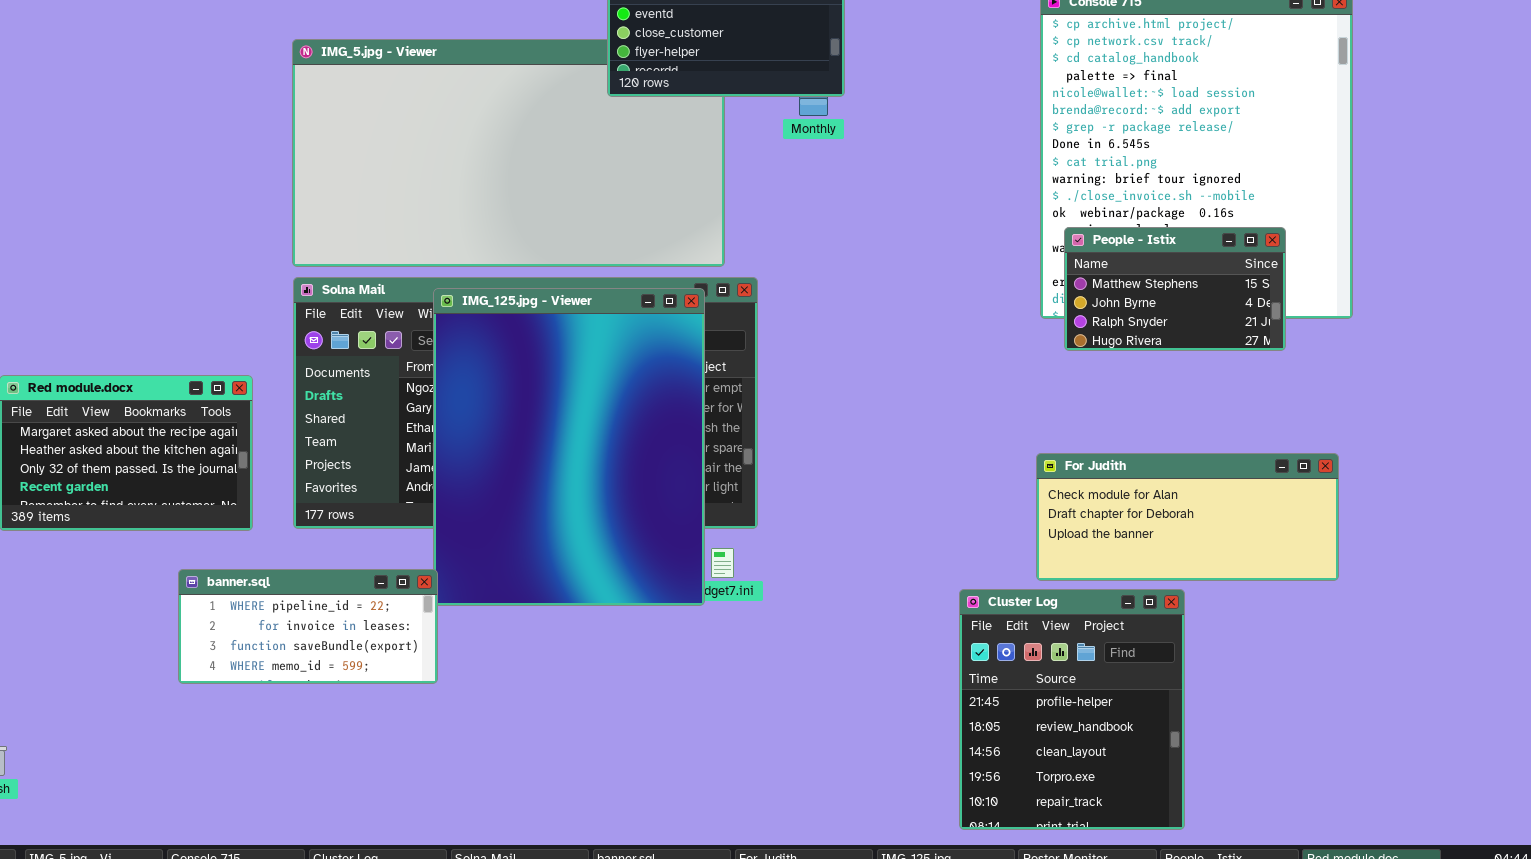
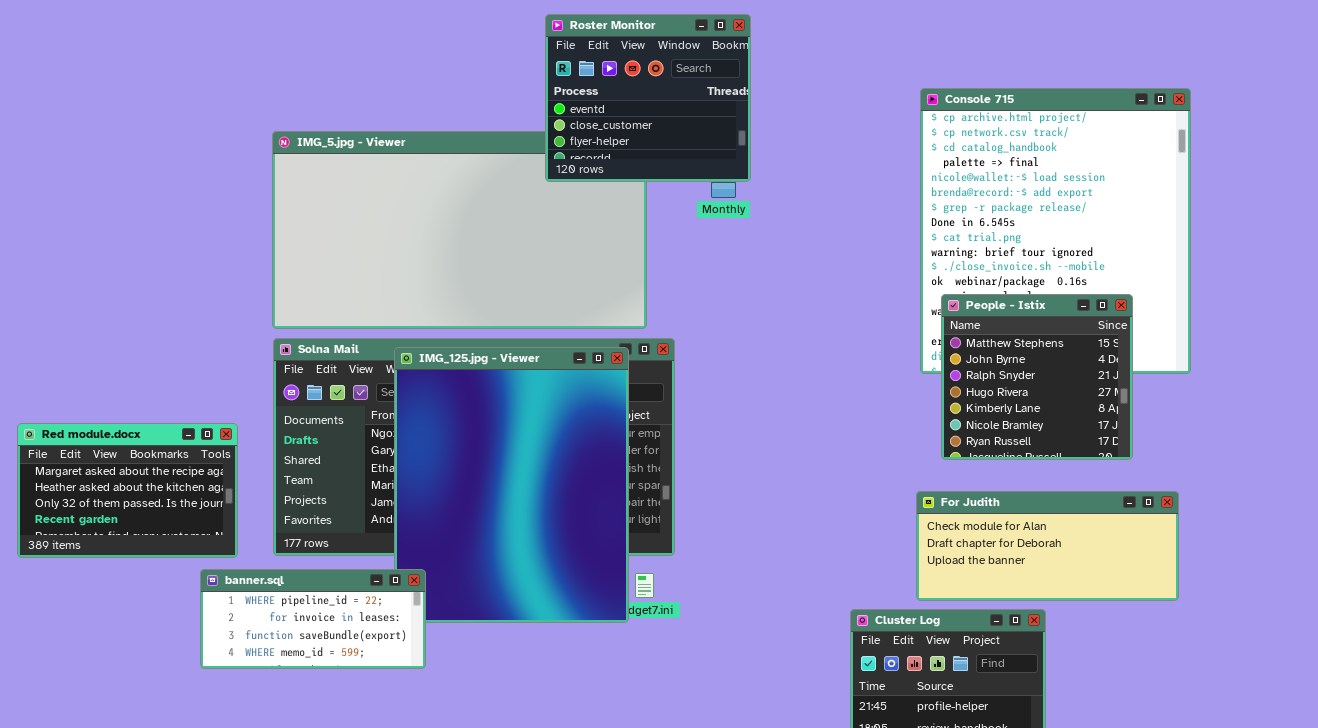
People - Istix: [1064,227,1286,351] -> [941,294,1133,460], resized
banner.sql: [178,569,438,684] -> [200,569,426,669], moved

